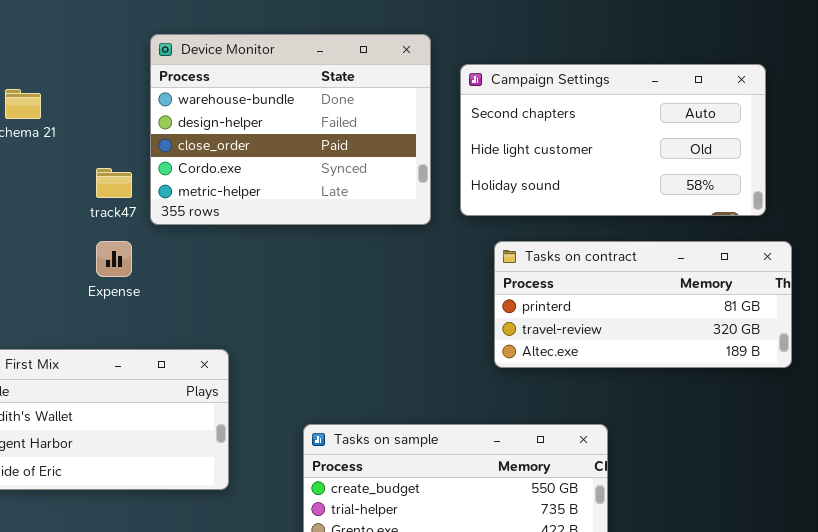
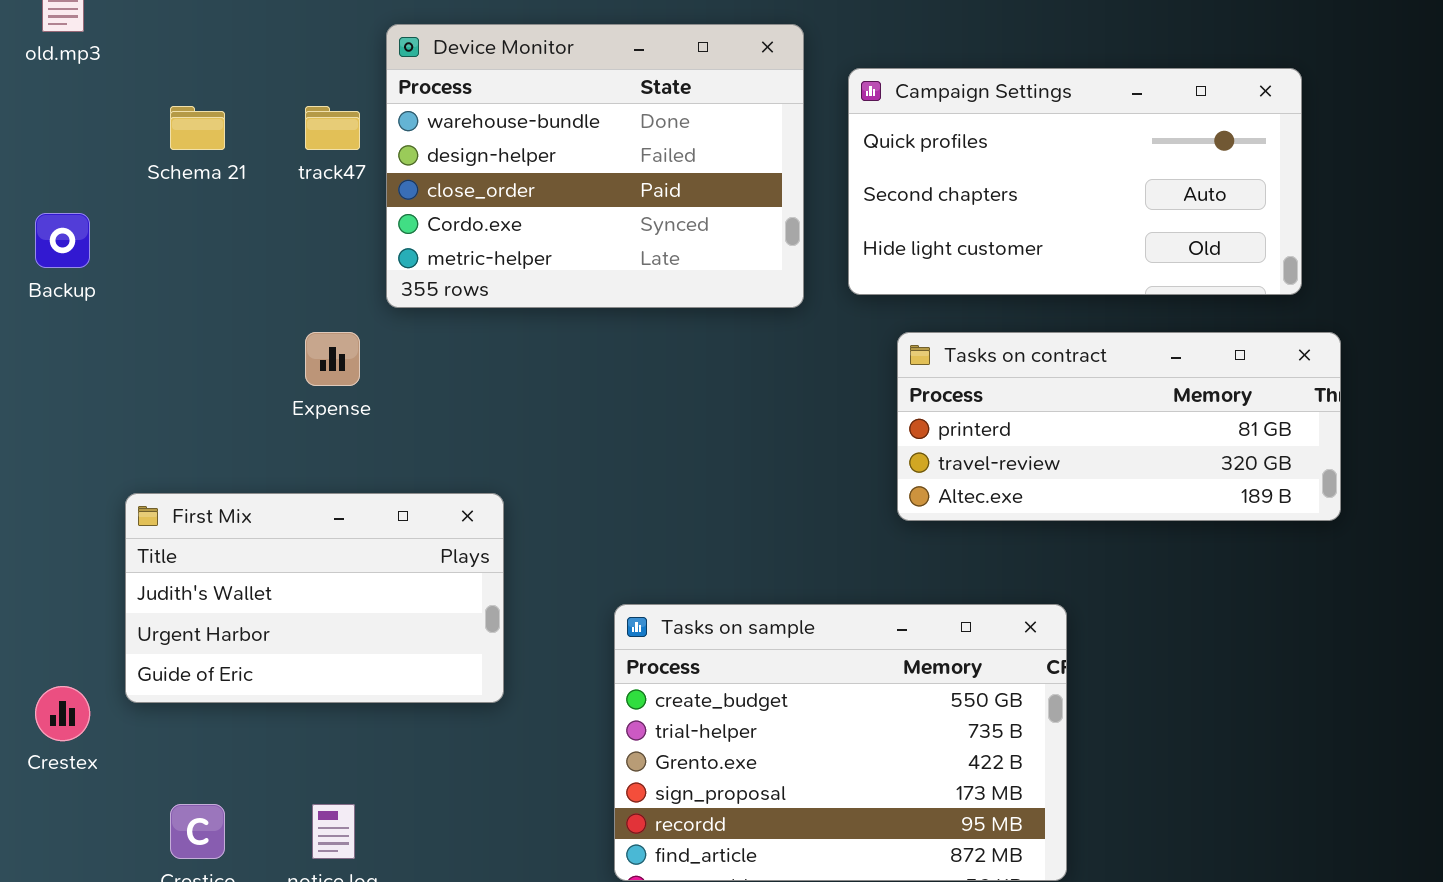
Campaign Settings: [460,64,766,216] -> [848,68,1302,295], scrolled up 1 row
track47: [96,168,132,198] -> [305,106,360,150], moved

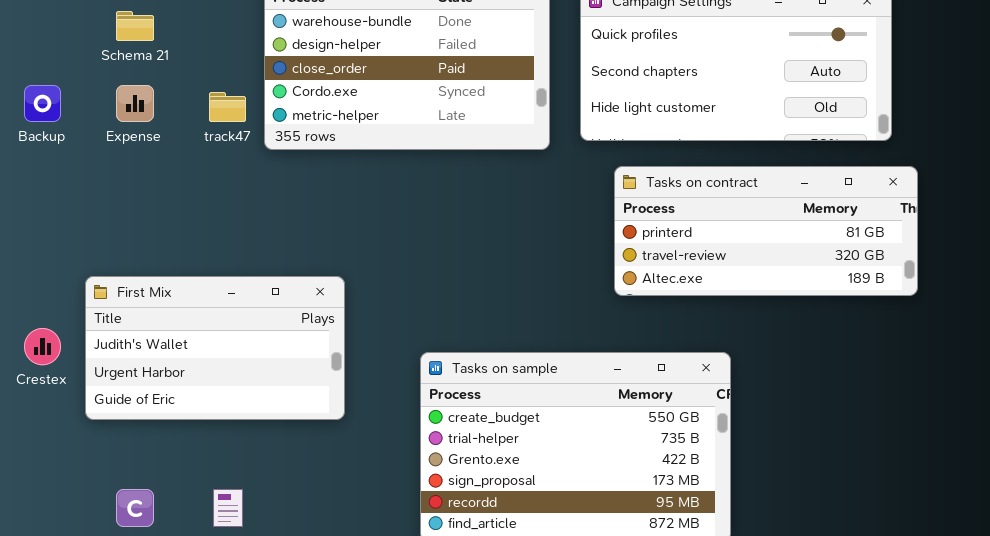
track47: [305,106,360,150] -> [209,92,246,122], moved
Expense: [305,332,360,386] -> [116,85,154,122], moved
Crestex: [35,686,90,741] -> [24,328,61,365], moved

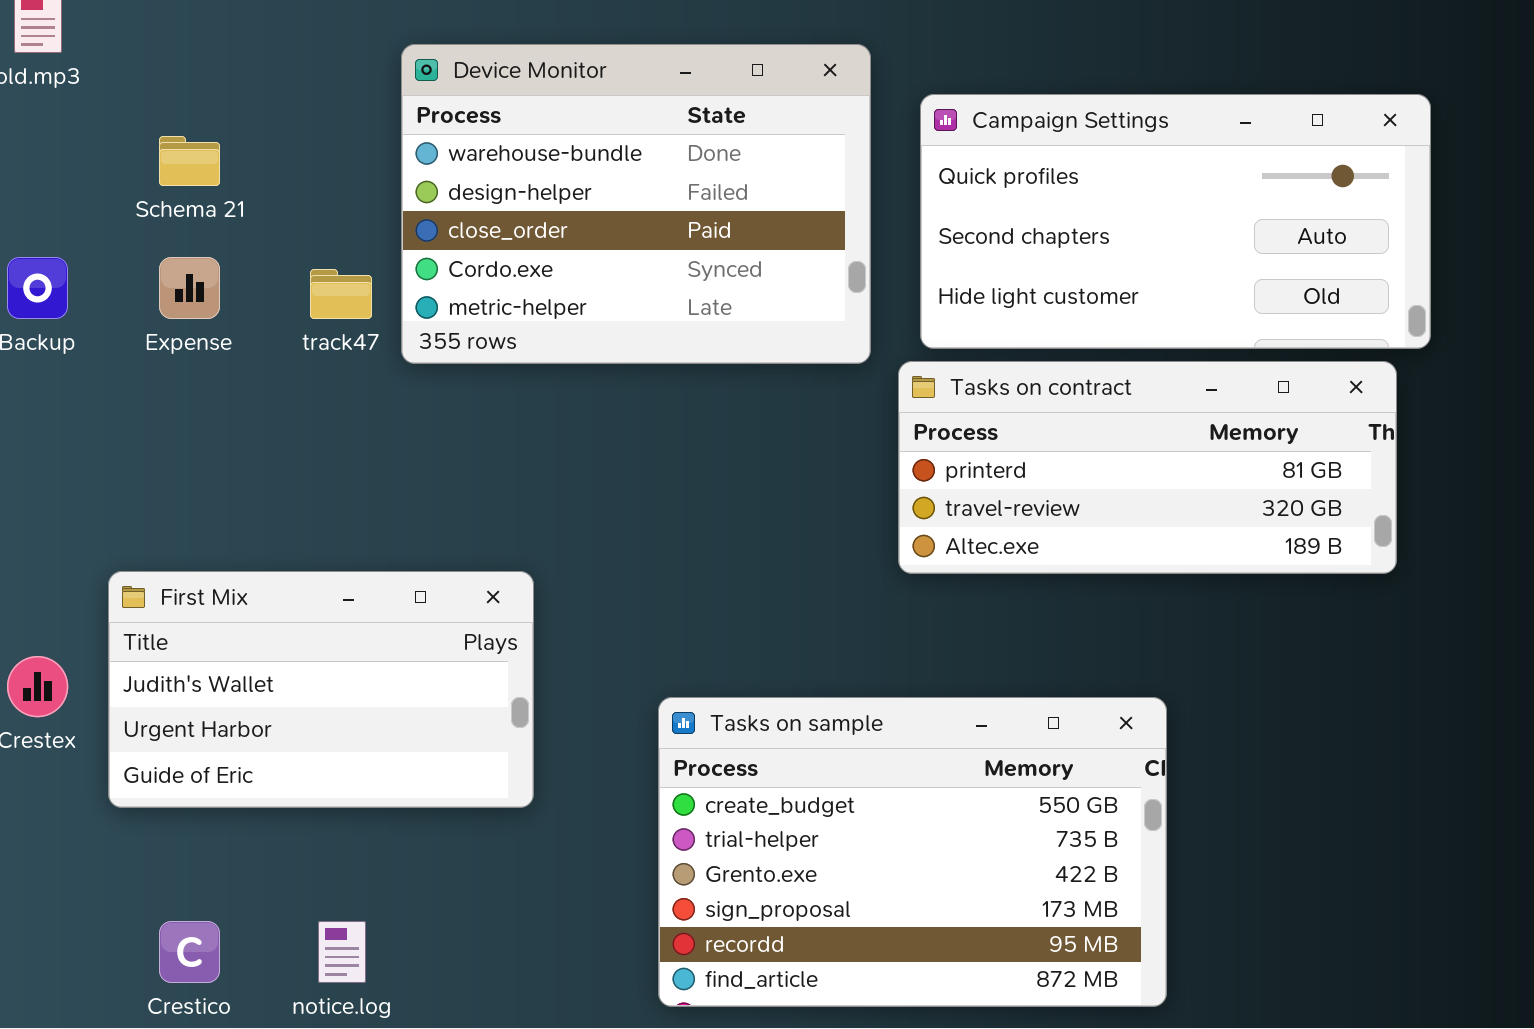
Tasks on contract: [614,166,918,296] -> [898,361,1397,574], moved

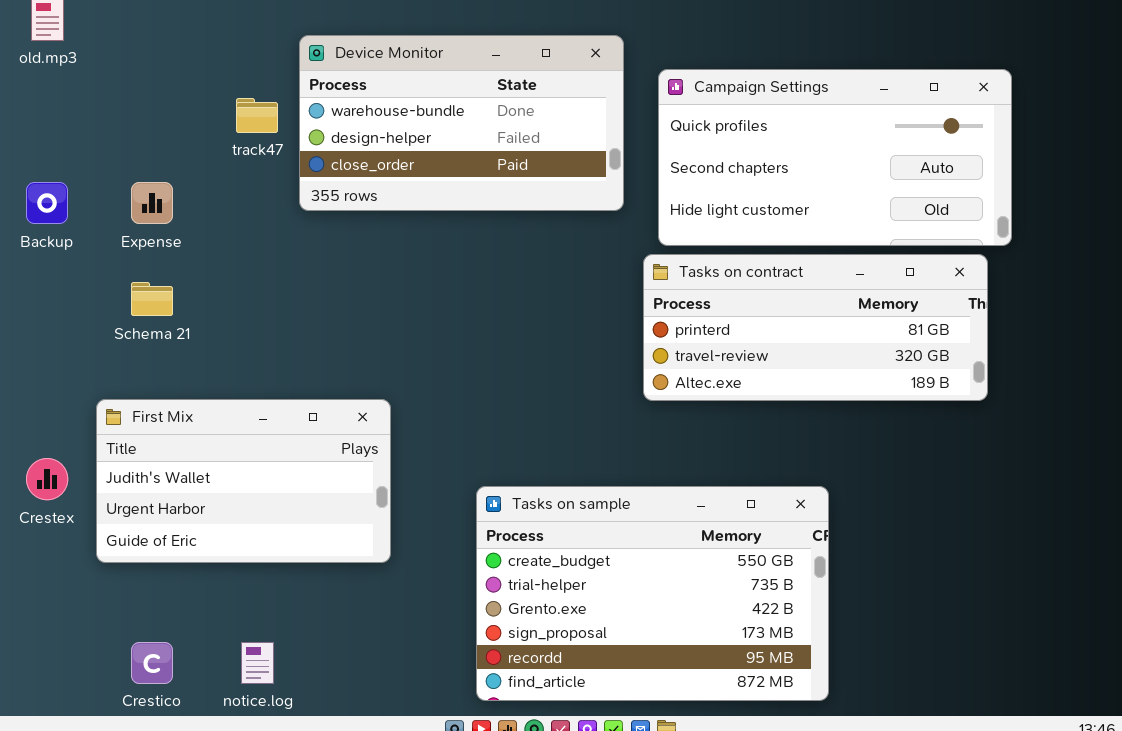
Device Monitor: [401,44,871,364] -> [299,35,624,211], resized
Schema 21: [159,136,220,186] -> [131,282,173,316], moved
track47: [310,269,372,319] -> [236,98,278,133], moved

